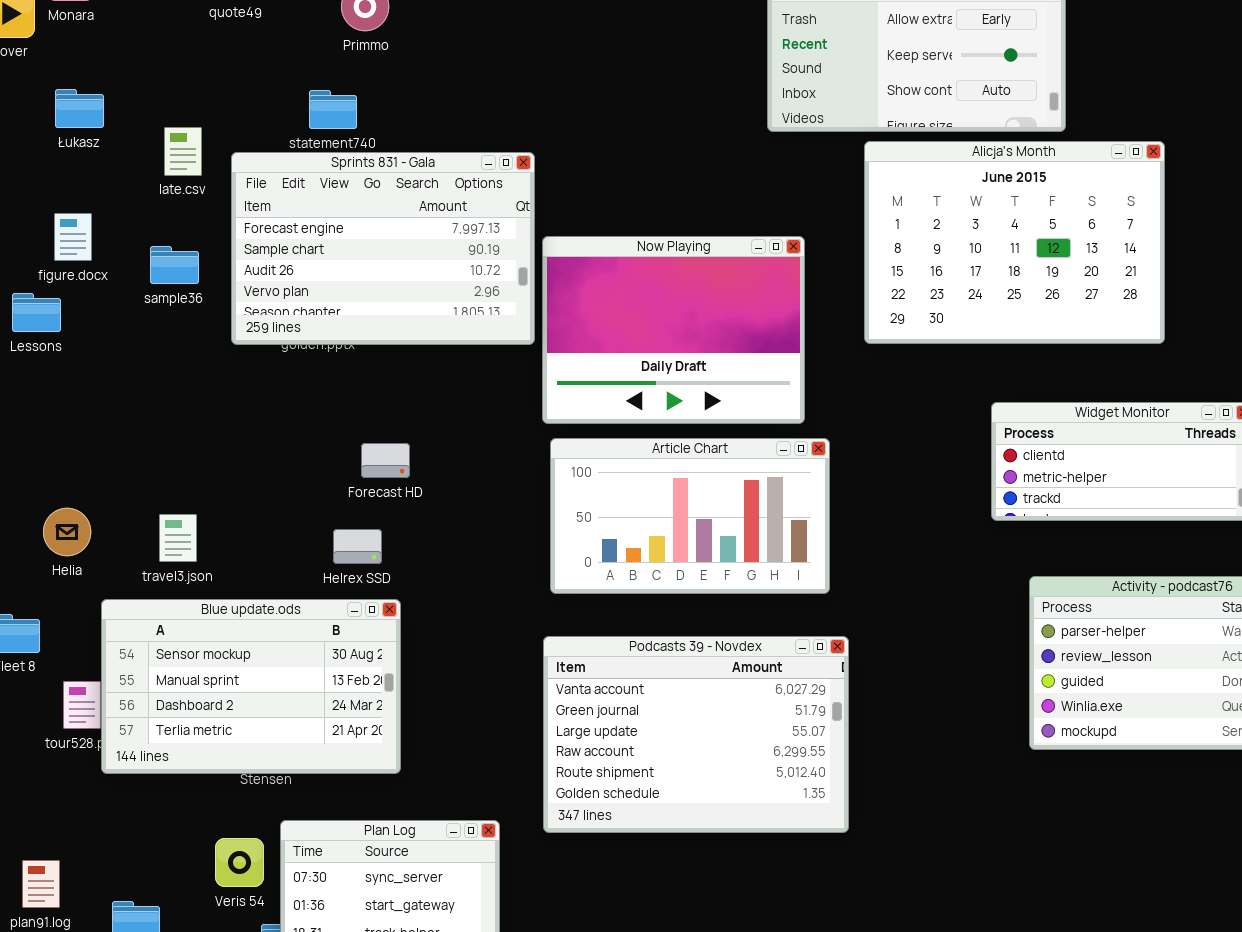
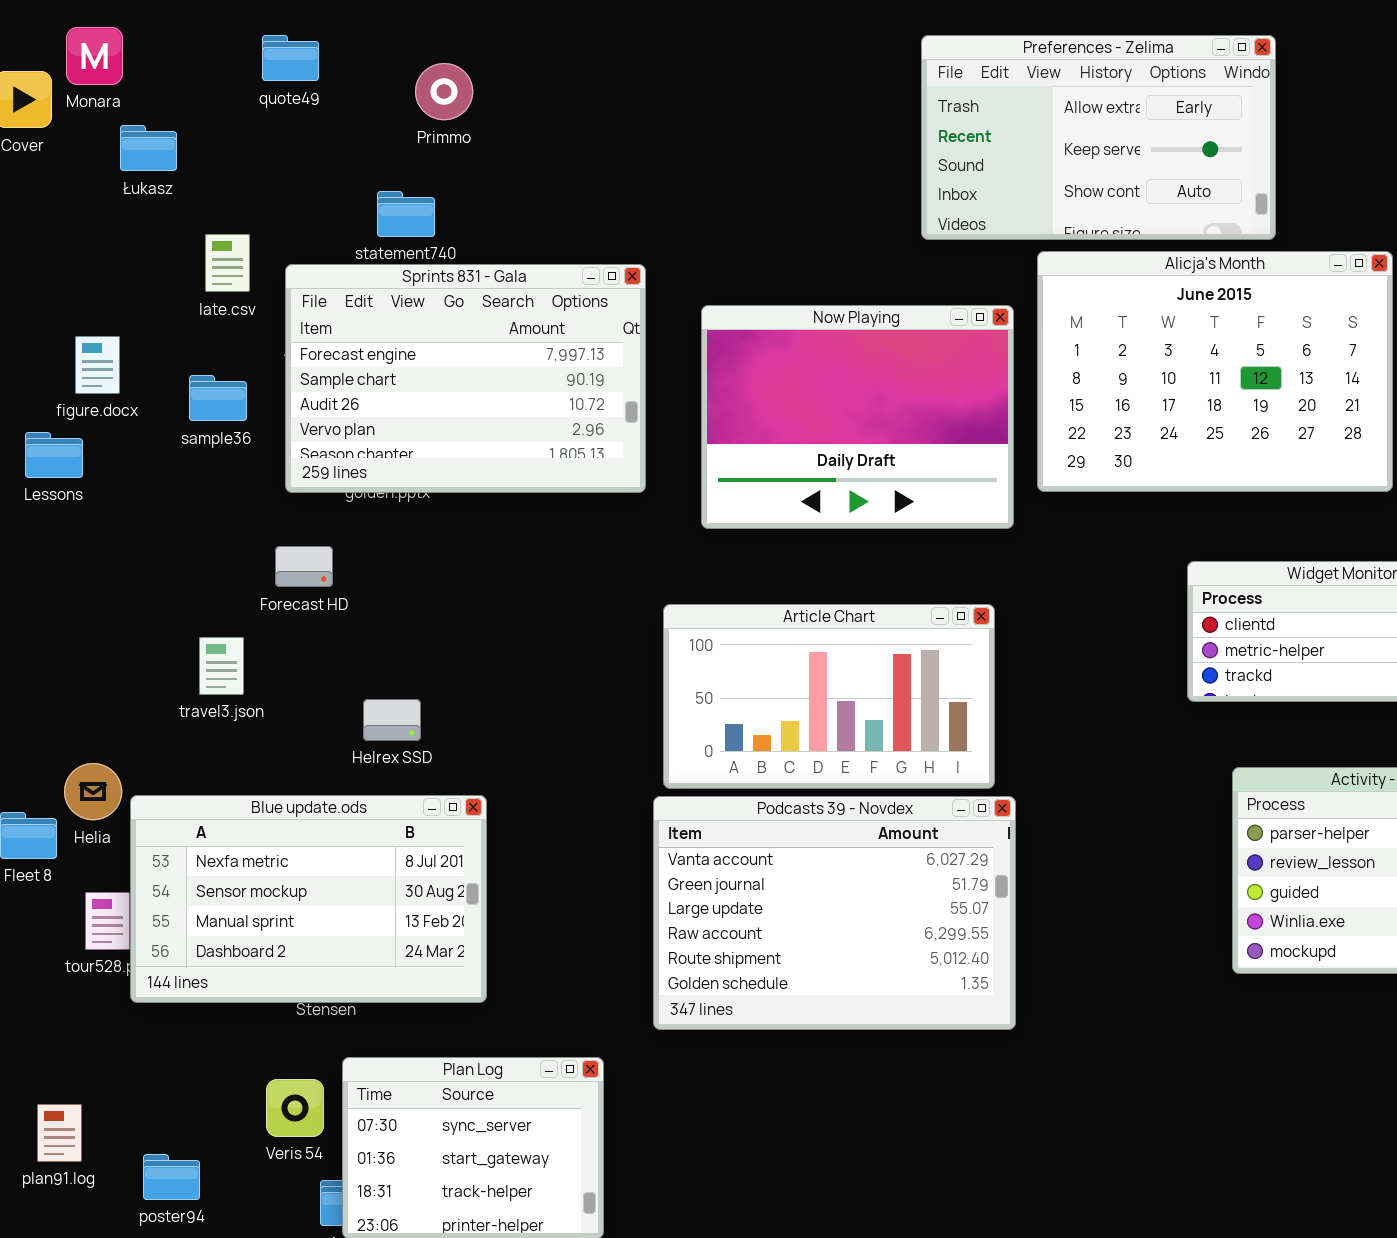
Łukasz: [55,89,104,128] -> [120,125,177,171], moved
Now Playing: [542,236,805,424] -> [701,305,1014,529], moved
Forecast HD: [361,443,410,478] -> [275,546,333,587], moved
Helia: [43,508,91,556] -> [64,763,122,820], moved
travel3.json: [159,514,197,562] -> [199,637,244,695], moved
Helrex SSD: [333,529,382,564] -> [363,699,421,741], moved
Blue update.ods: [101,599,401,774] -> [130,795,487,1003], scrolled up 1 row
Podcasts 39 - Novdex: [543,636,849,833] -> [653,796,1016,1030], moved

